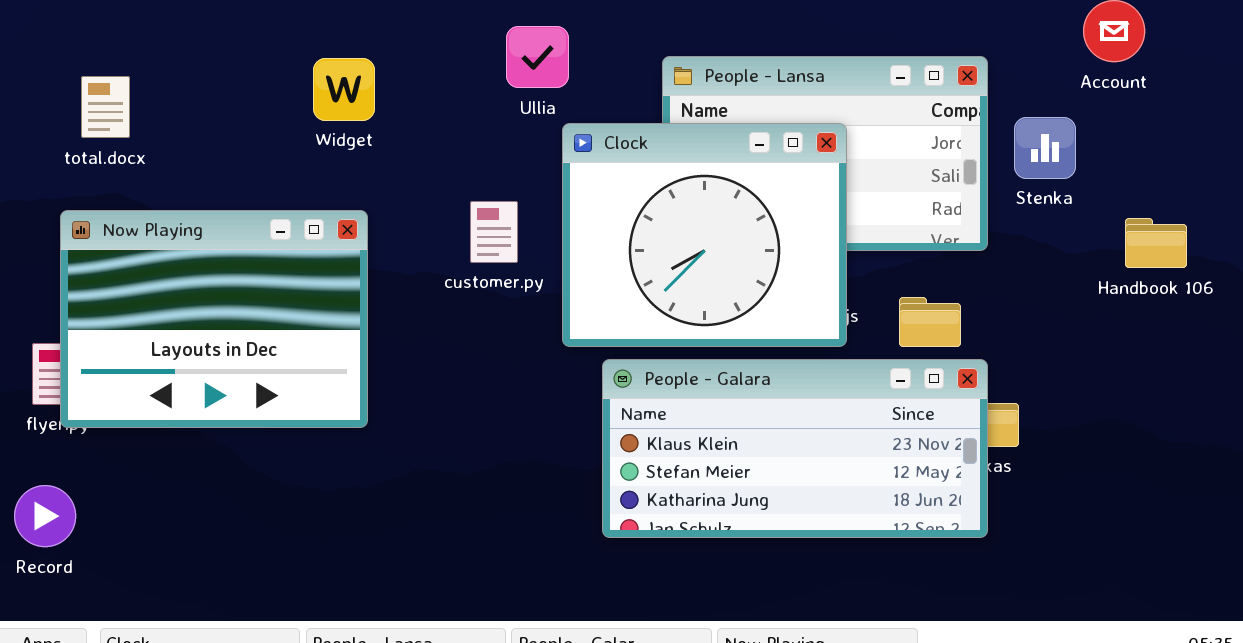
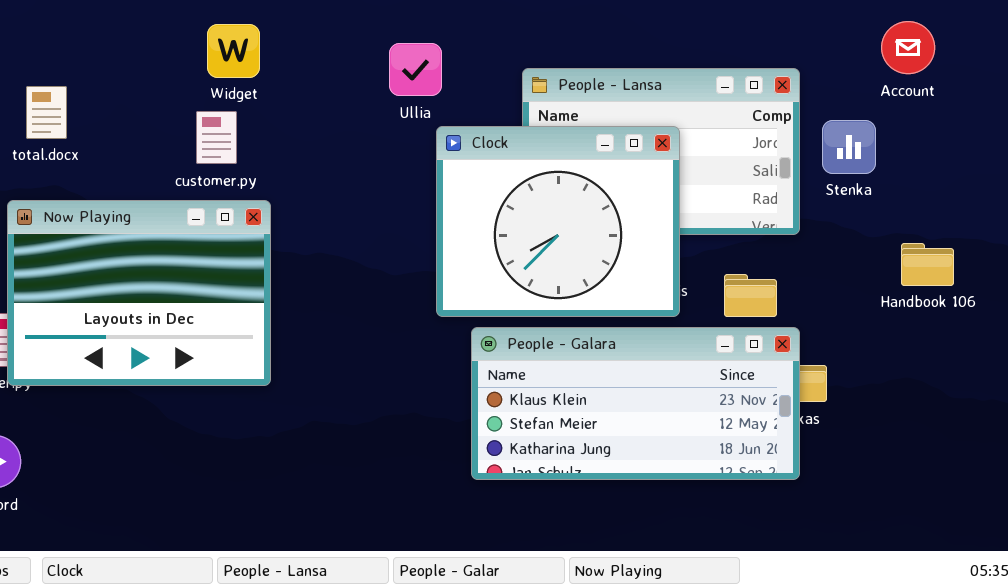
Widget: [313,58,375,121] -> [207,24,260,78], moved
customer.py: [470,201,518,263] -> [196,111,237,164], moved
Handbook 106: [1125,218,1187,268] -> [901,243,954,286], moved

